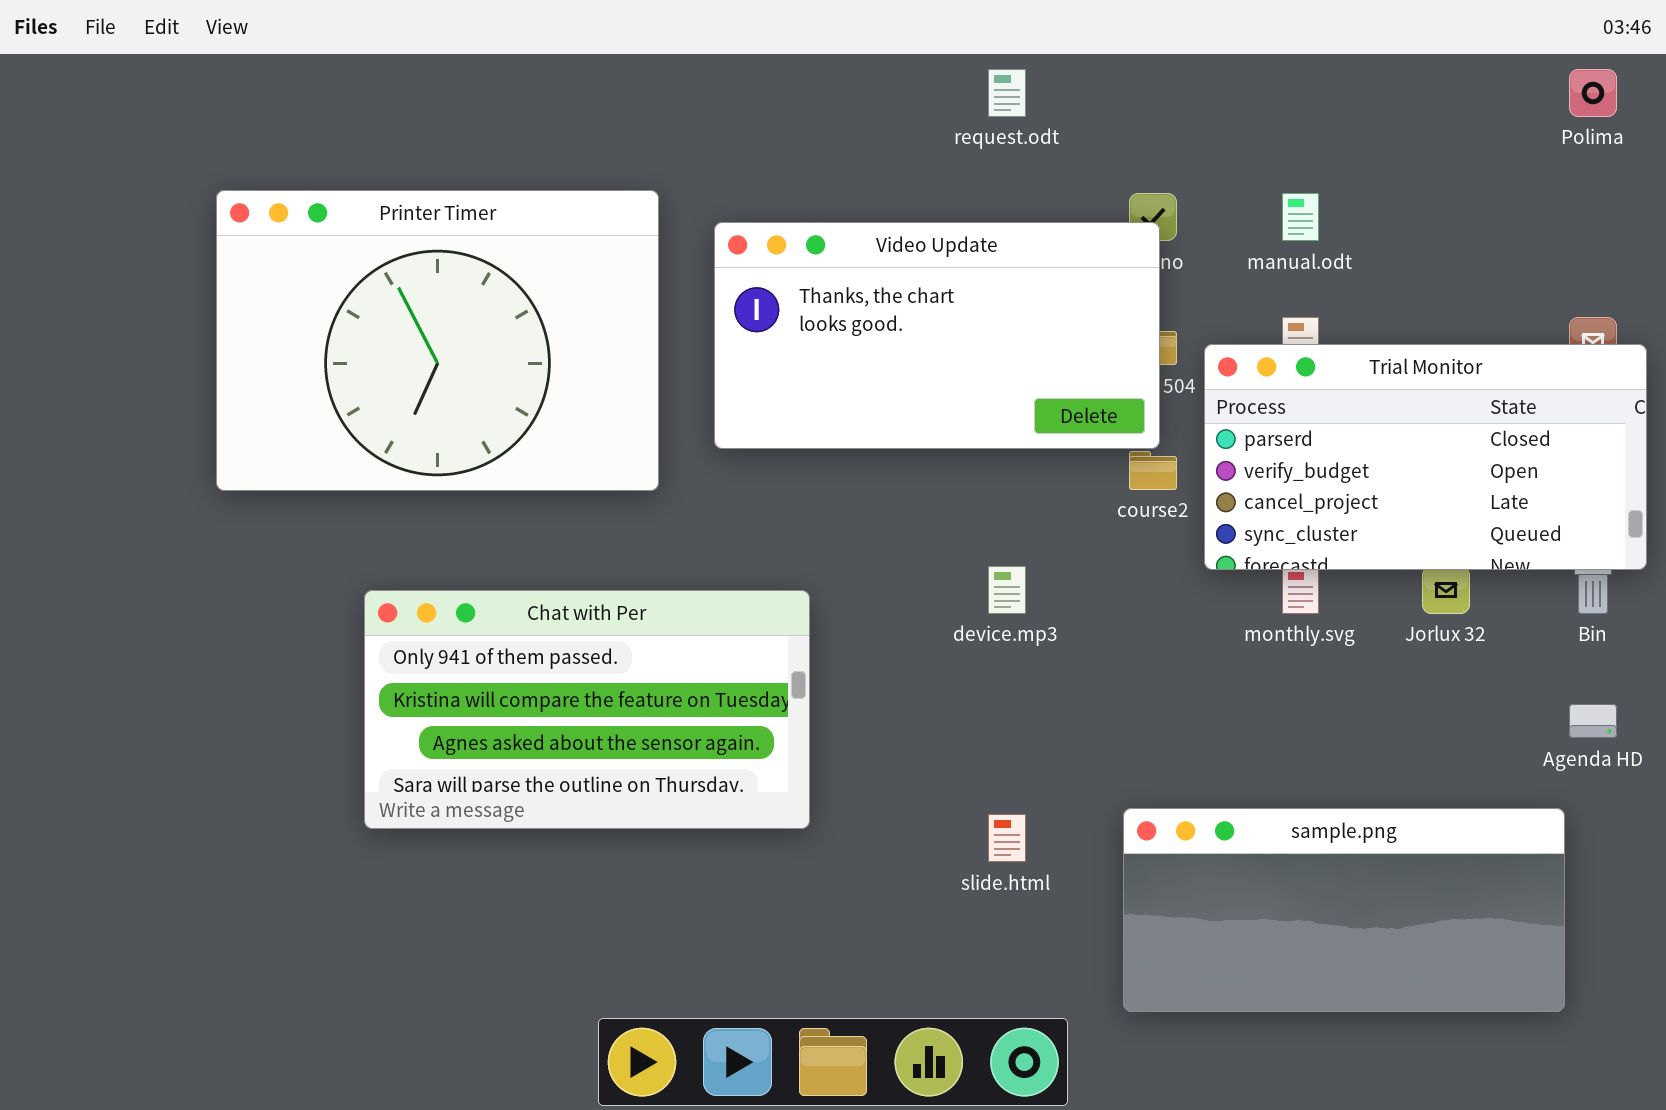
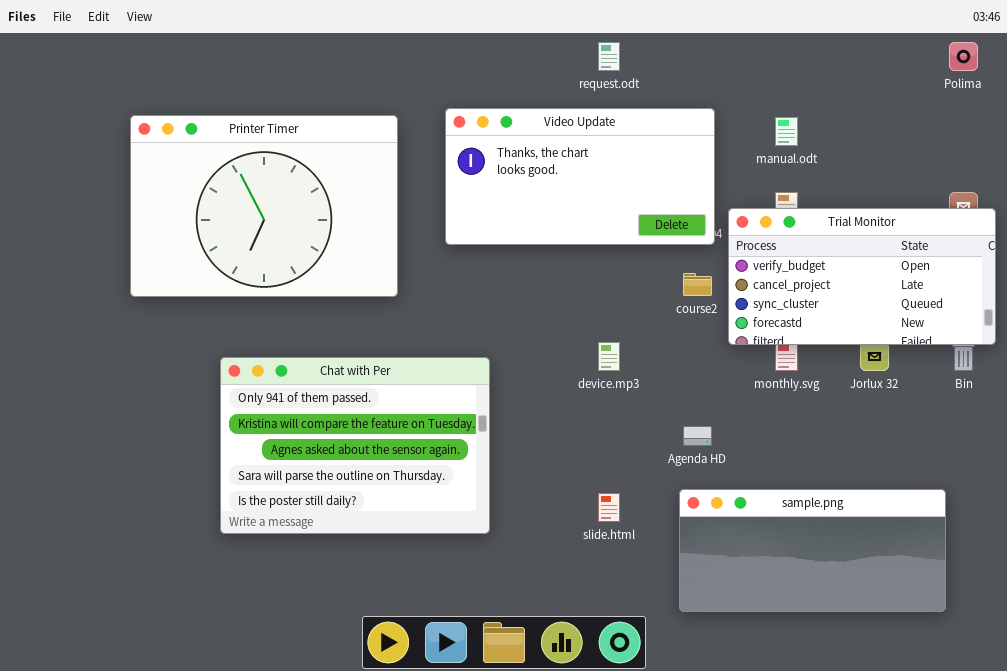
Video Update: [714,222,1160,449] -> [445,108,715,245], moved
Trial Monitor: [1204,344,1647,570] -> [728,208,996,345], scrolled down 1 row
Chat with Per: [364,590,810,829] -> [220,357,490,534], resized
Agenda HD: [1569,704,1617,738] -> [683,426,712,446], moved

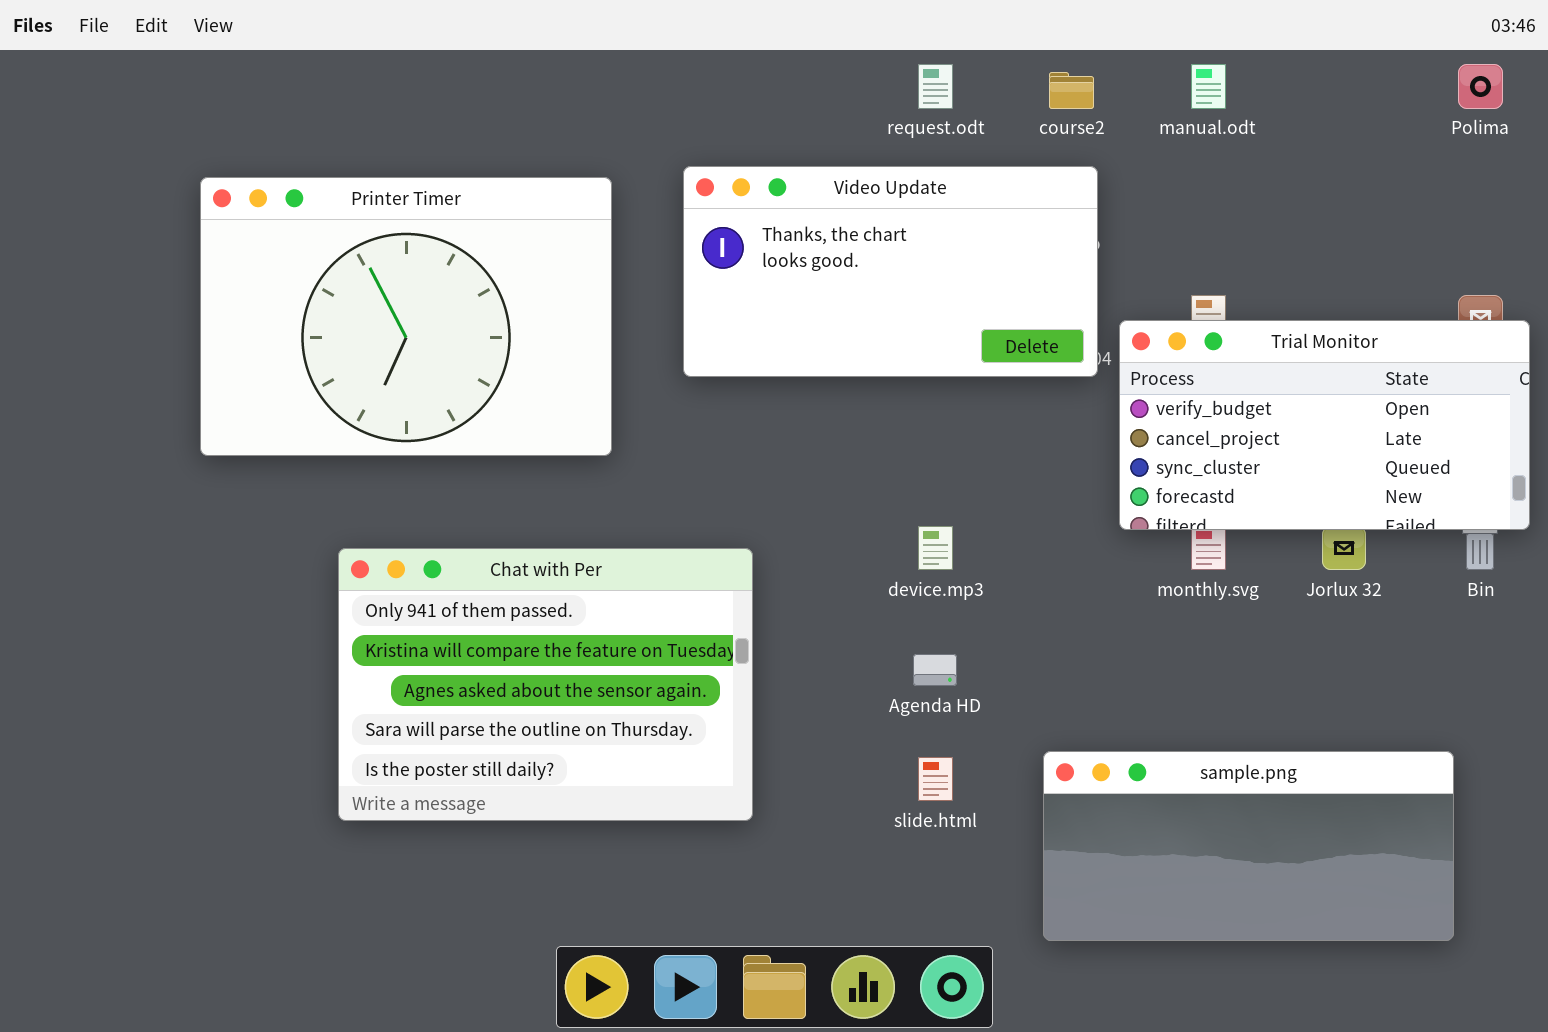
manual.odt: [775,117,798,146] -> [1191,64,1226,109], moved
course2: [683,273,712,296] -> [1049,72,1094,109], moved
Agenda HD: [683,426,712,446] -> [913,654,957,686], moved

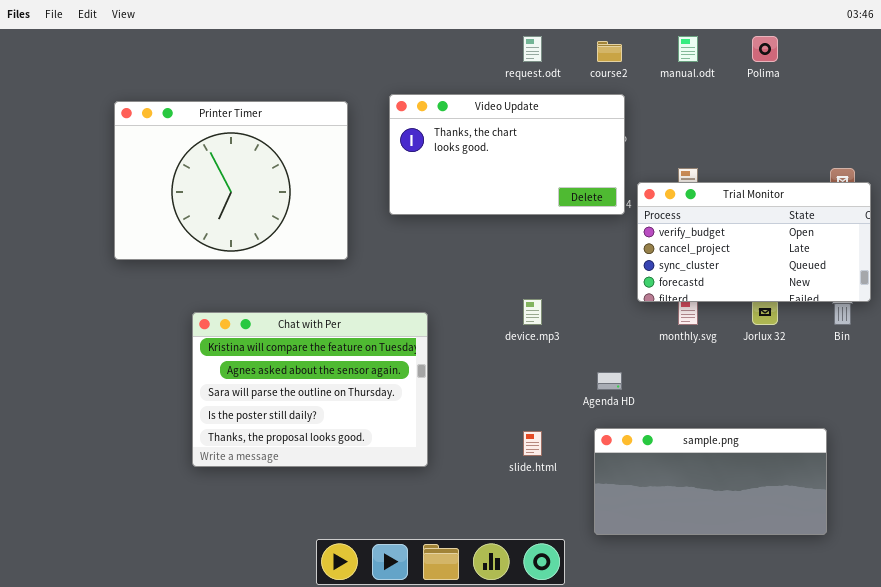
Polima: [1458,64,1503,109] -> [752,36,778,62], moved
Chat with Per: [338,548,753,821] -> [192,312,428,467], scrolled down 1 row
Agenda HD: [913,654,957,686] -> [597,372,622,390], moved

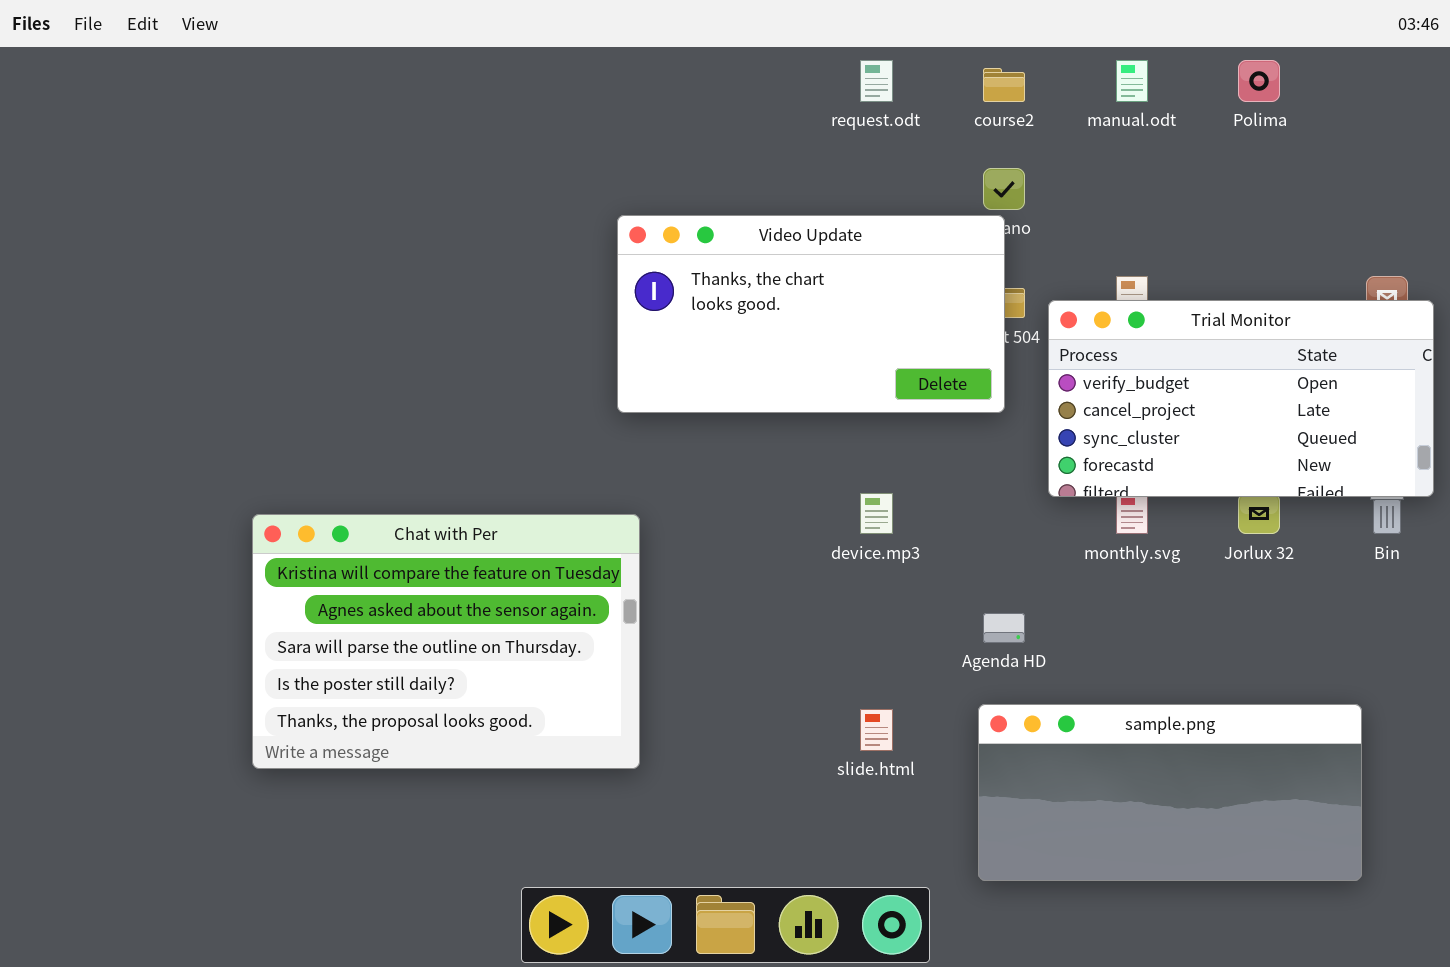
Video Update: [389,94,625,215] -> [617,215,1005,413], moved
Printer Timer: [114,101,348,260] -> none, closed
Chat with Per: [192,312,428,467] -> [252,514,640,769], moved

